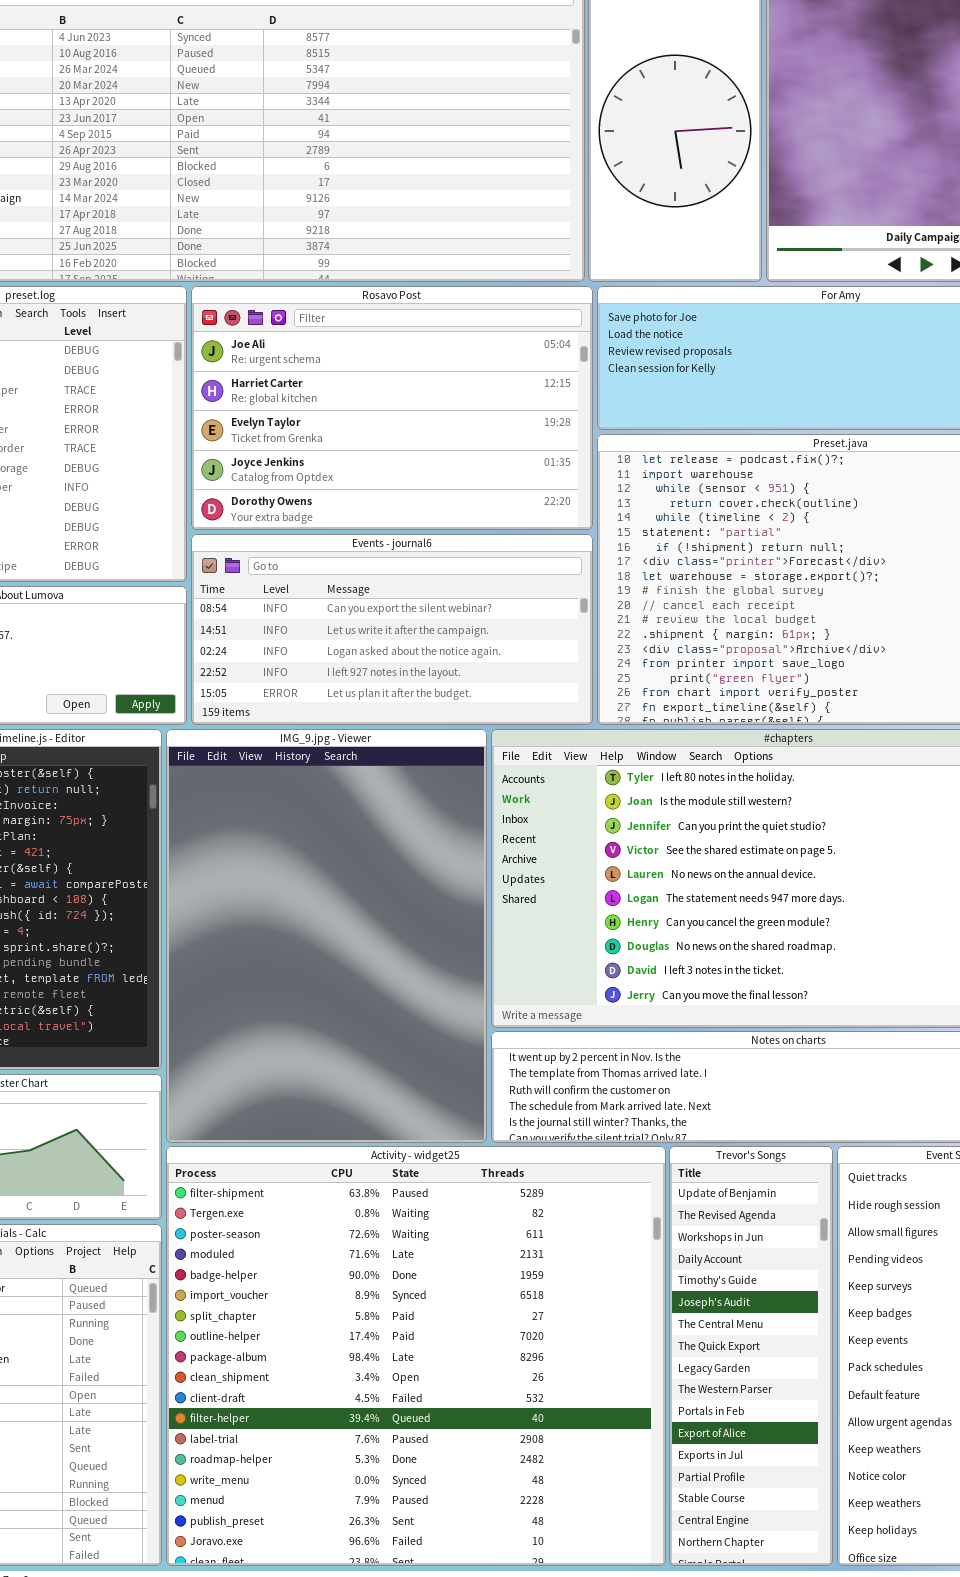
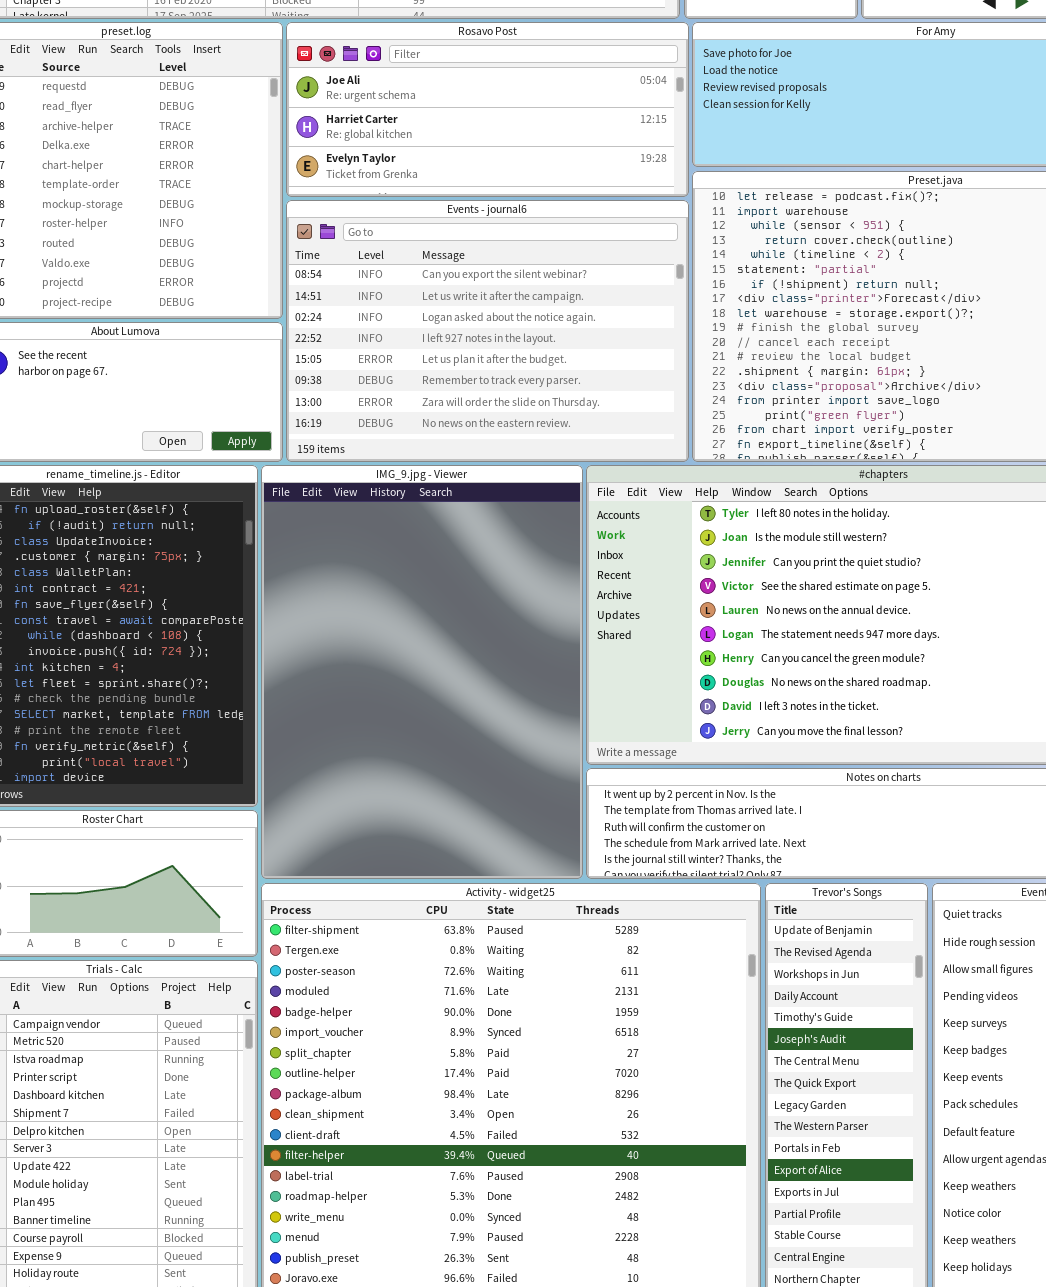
Rosavo Post: [191,286,593,530] -> [286,22,689,197], resized
Events - journal6: [191,534,593,725] -> [286,200,689,462], resized

